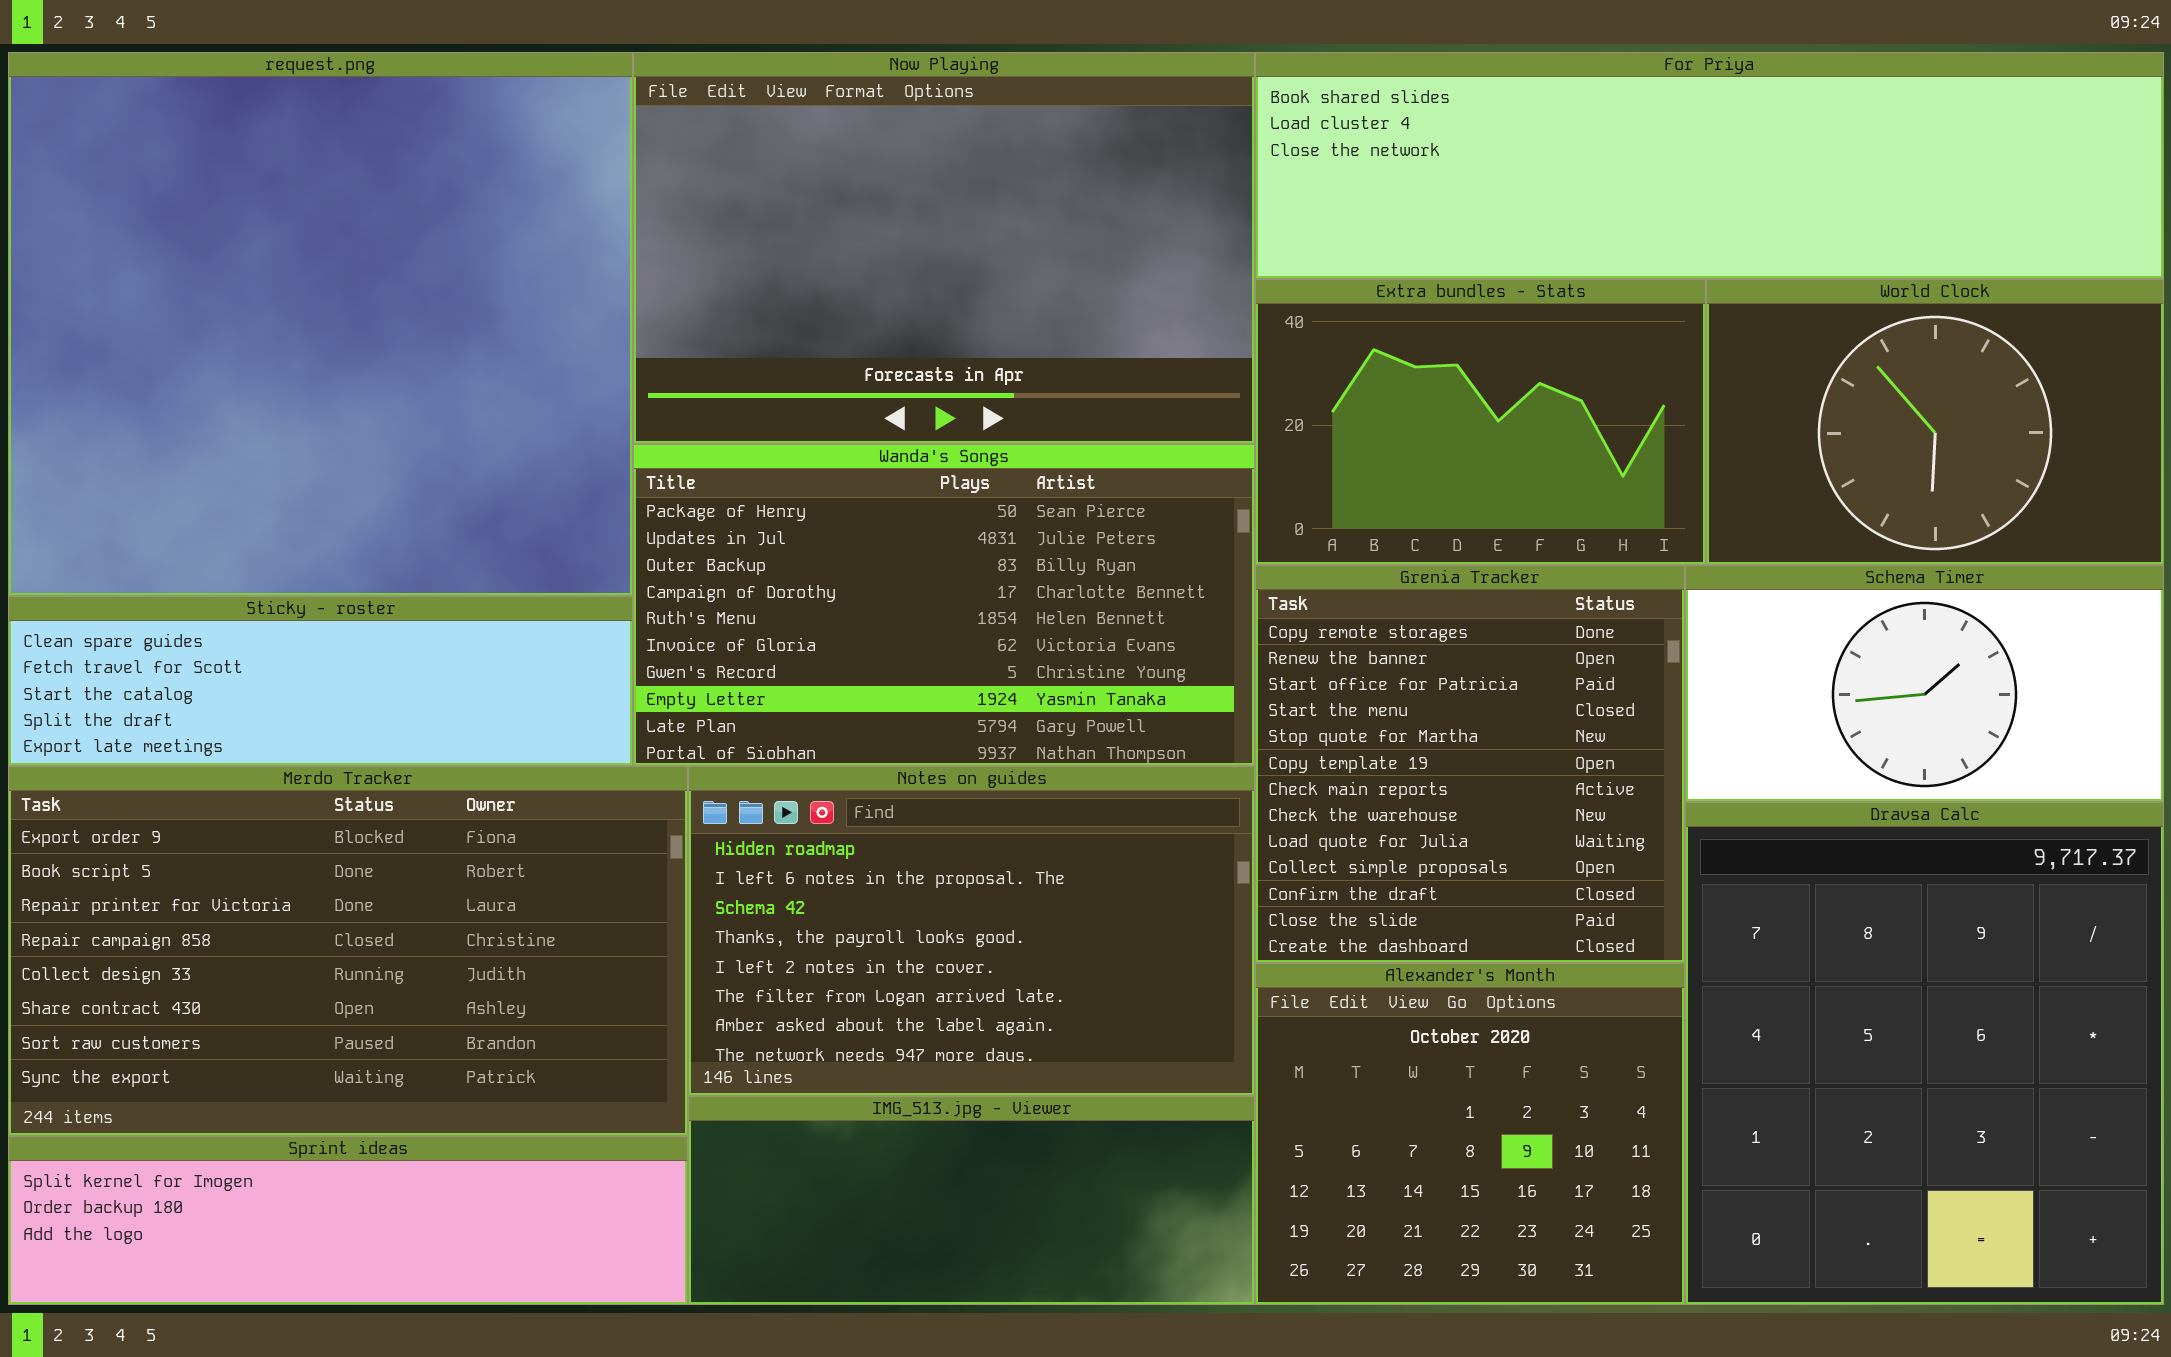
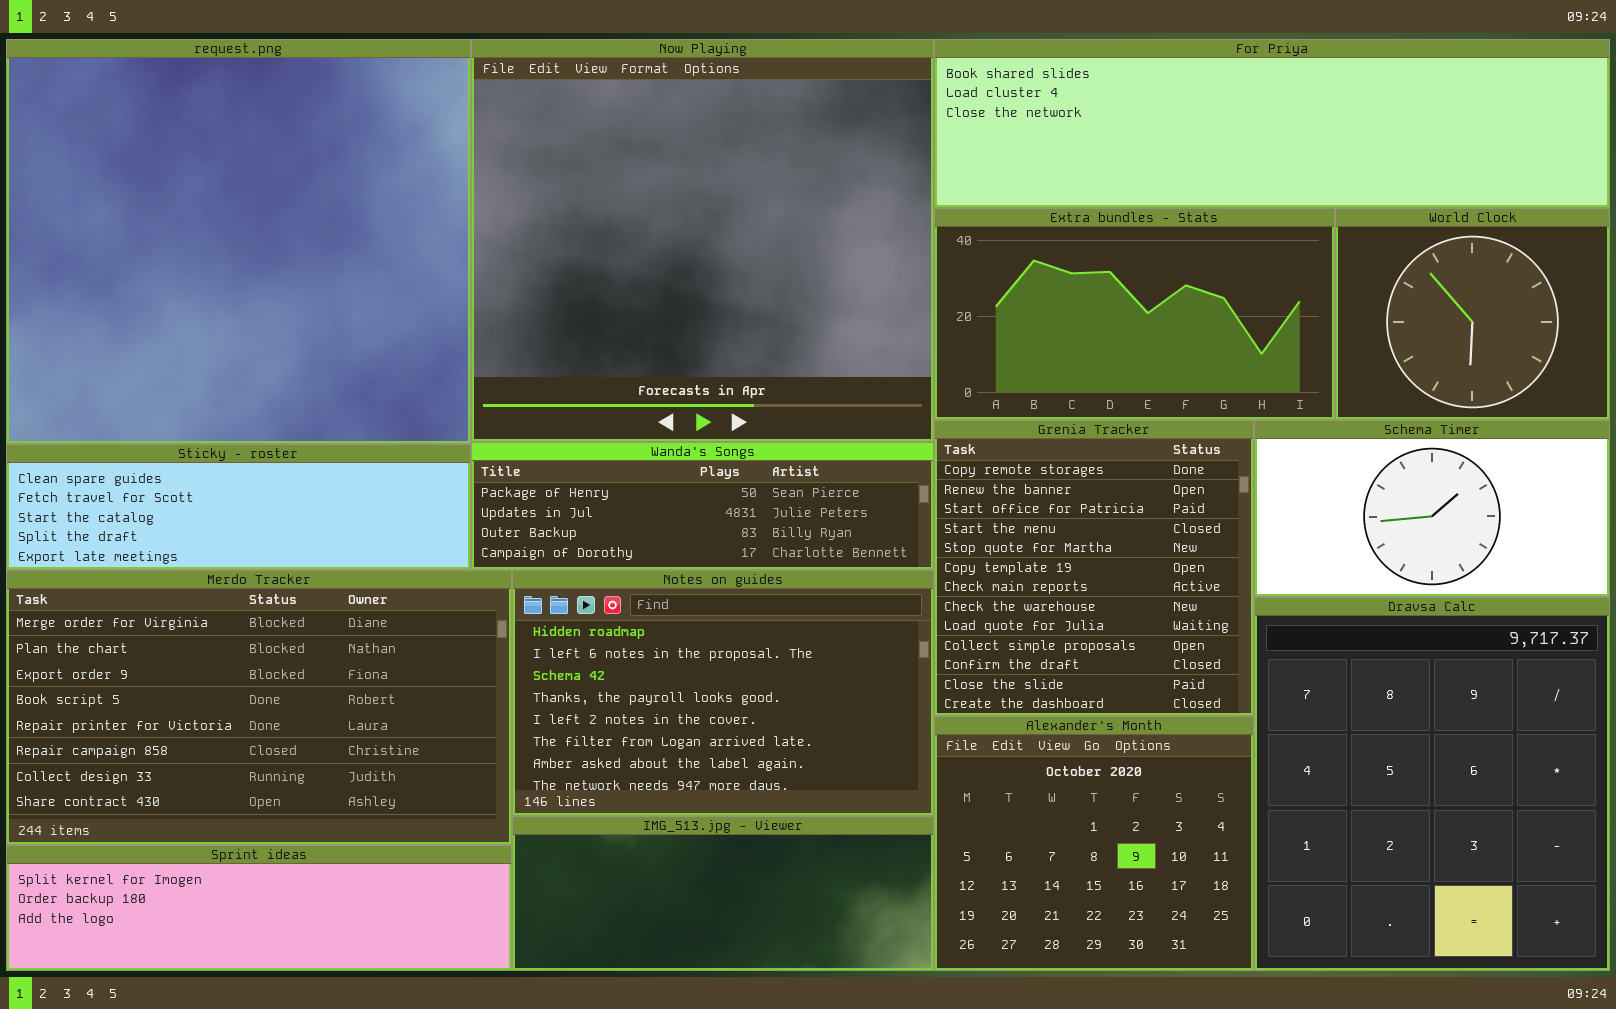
Now Playing: [633,52,1255,444] -> [471,39,934,442], resized
Extra bundles - Stats: [1255,279,1706,565] -> [934,208,1335,420], resized
World Clock: [1706,279,2164,565] -> [1335,208,1610,420], resized
Wanda's Songs: [633,444,1255,766] -> [471,442,934,570], resized
Merdo Tracker: [8,766,688,1136] -> [6,570,512,845], scrolled up 2 rows

